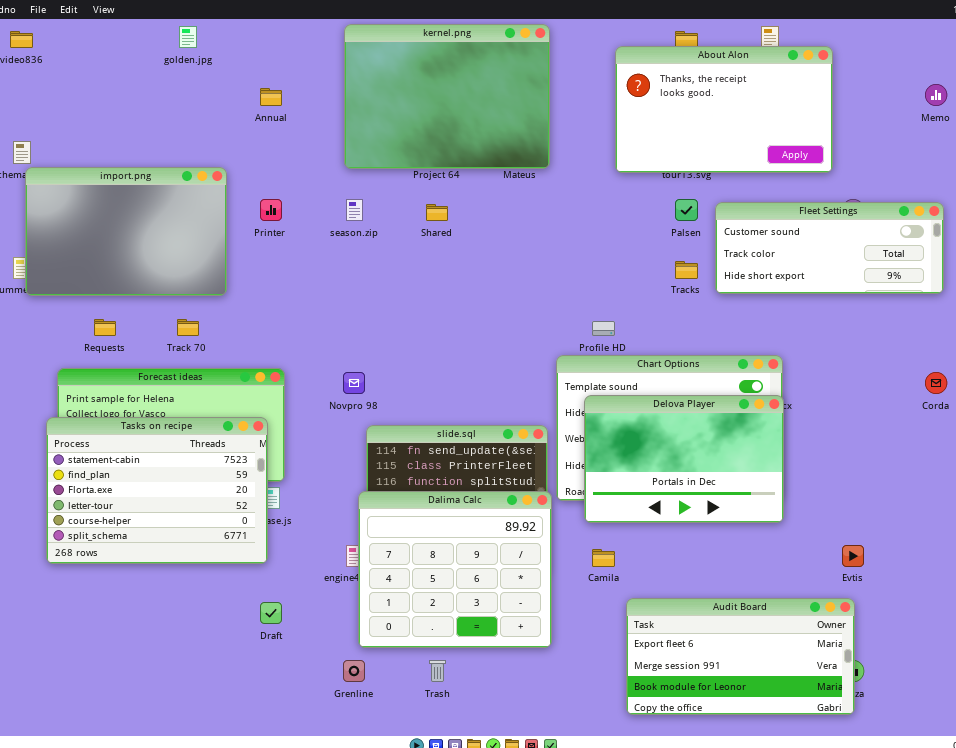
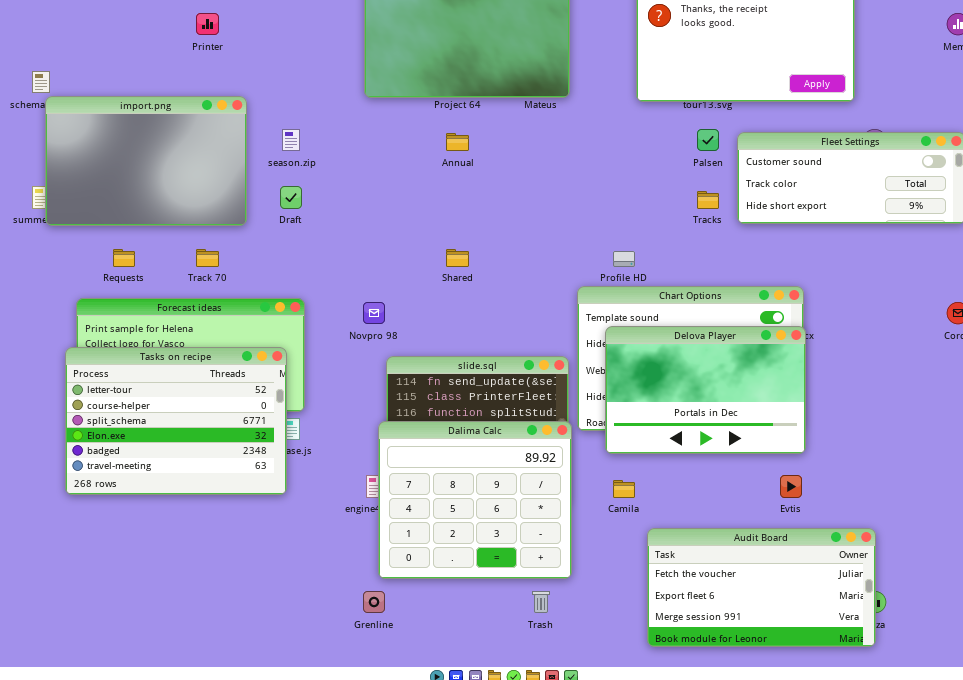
Annual: [260,88,282,106] -> [446,133,469,151], moved
Printer: [260,199,282,221] -> [196,13,219,35], moved
season.zip: [346,199,363,221] -> [282,129,300,151], moved
Shared: [426,204,448,221] -> [446,249,469,267], moved
Tasks on recipe: [46,417,268,564] -> [65,347,287,495], scrolled down 3 rows
Evtis: [842,545,864,567] -> [780,475,802,498], moved
Audit Board: [626,598,855,715] -> [647,528,876,647], scrolled up 1 row
Draft: [260,602,282,624] -> [280,186,302,209], moved
Trash: [429,660,446,682] -> [532,591,550,613], moved

